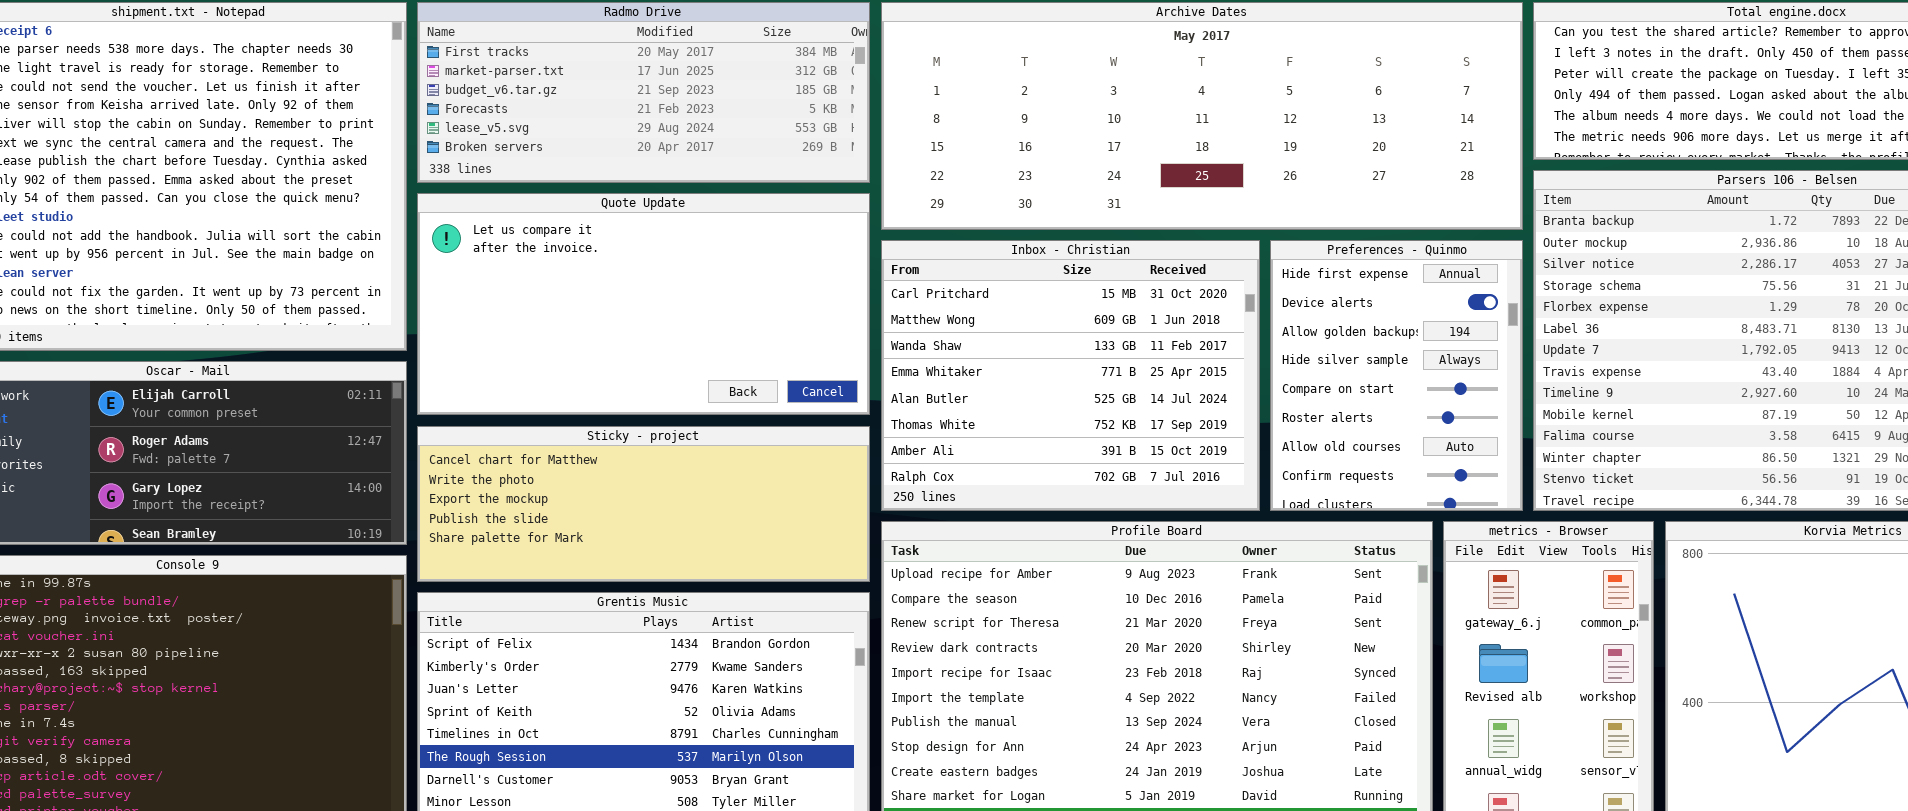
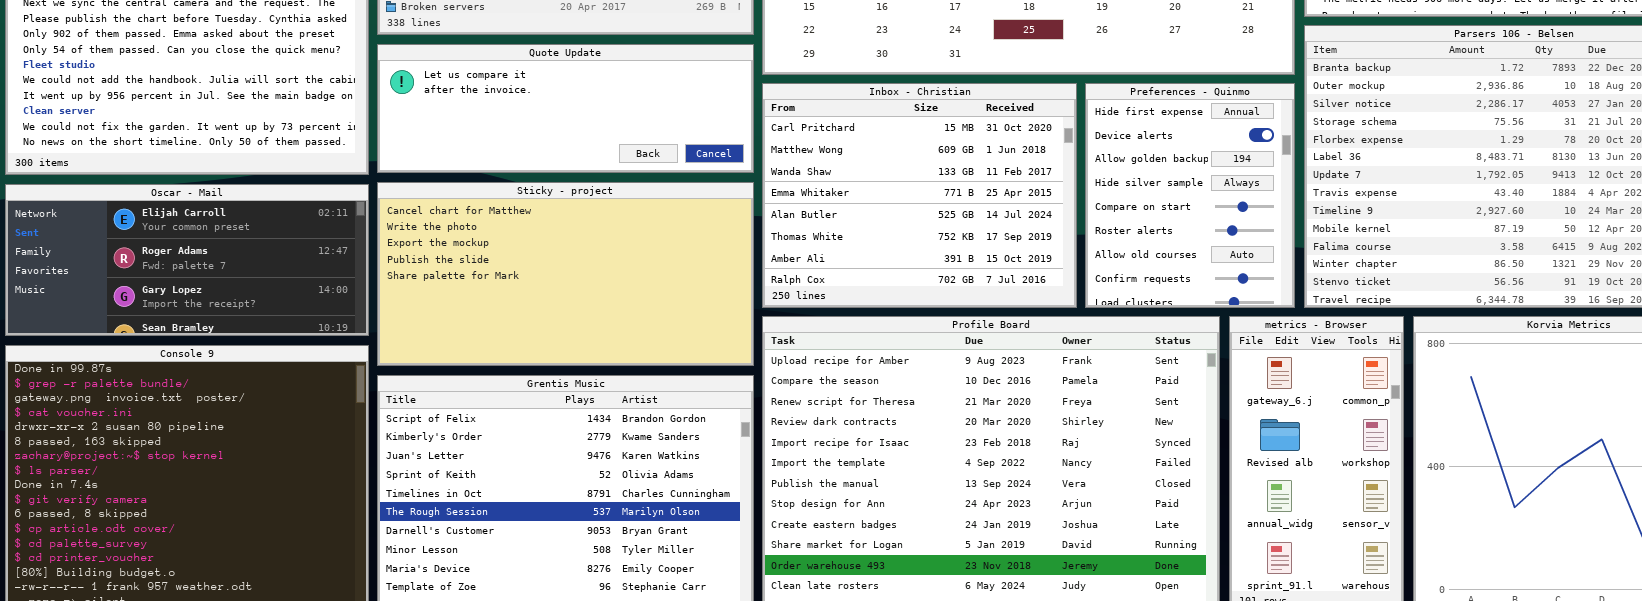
Quote Update: [417,193,870,415] -> [377,44,754,173], resized
Sticky - project: [417,426,870,582] -> [377,182,754,366], resized

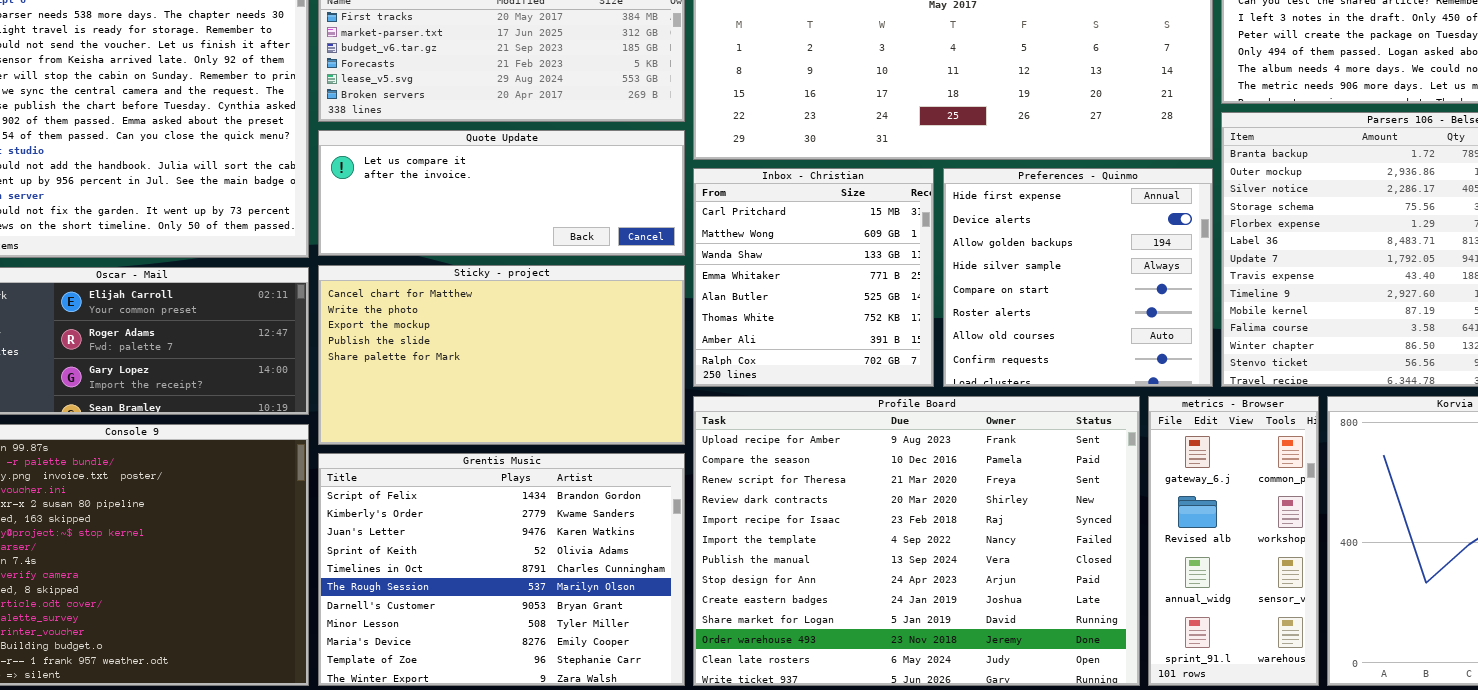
Inbox - Christian: [762,83,1077,308] -> [693,168,934,387], resized
Preferences - Quinmo: [1085,83,1295,308] -> [943,168,1213,387], resized

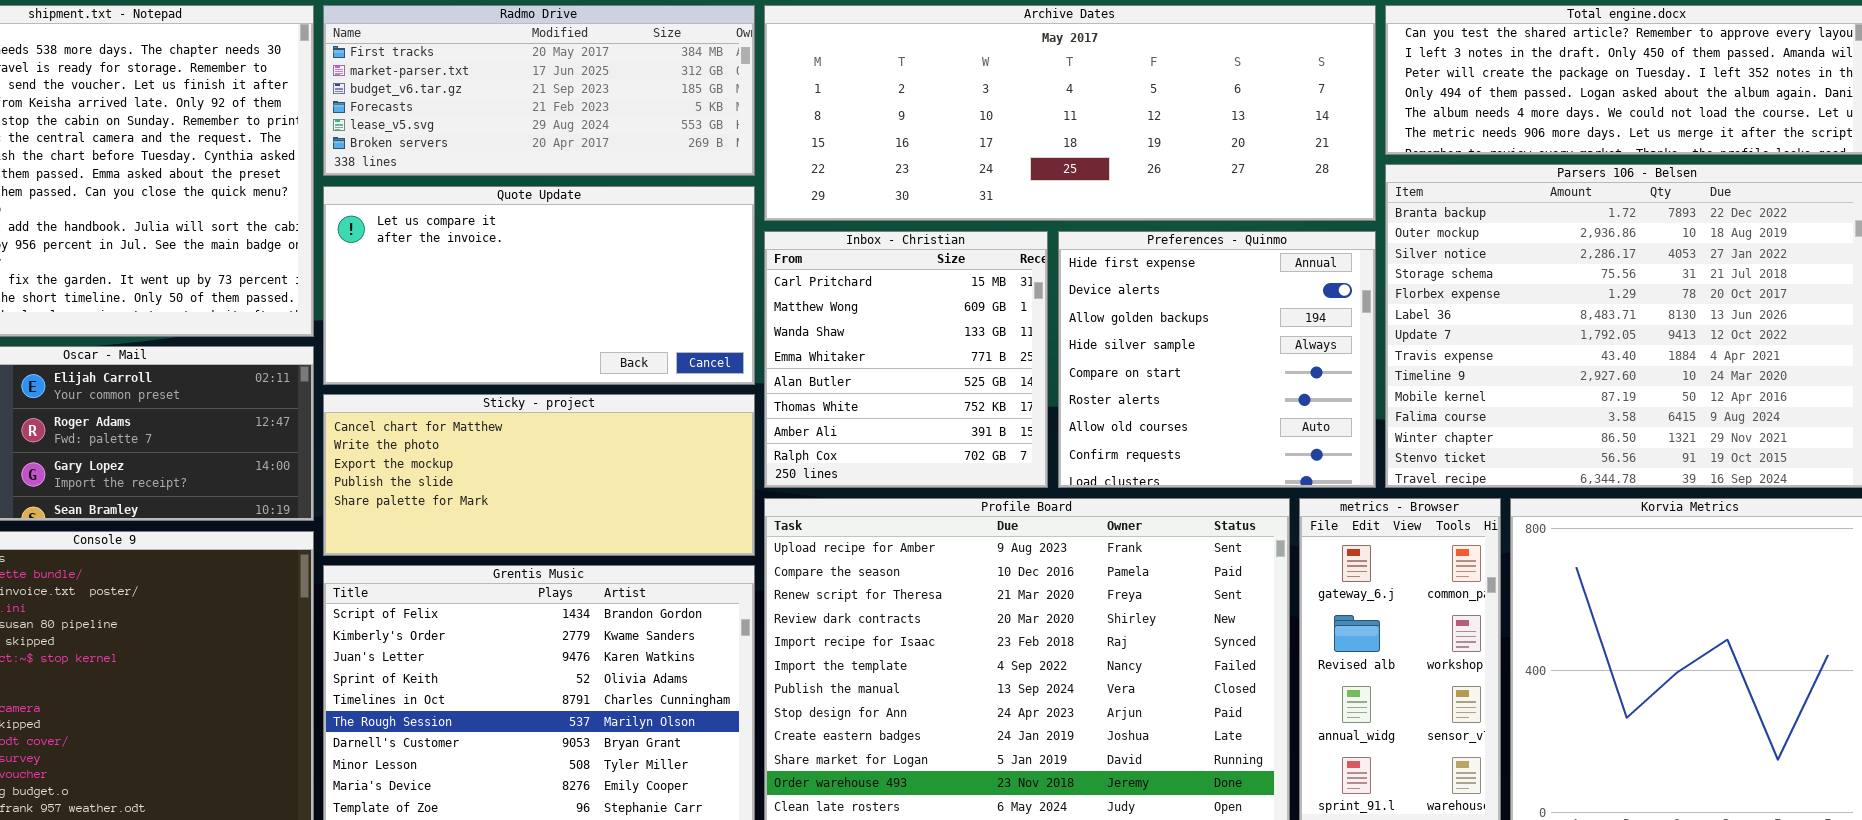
Quote Update: [318,130,685,256] -> [323,186,755,385], resized
Sticky - project: [318,265,685,445] -> [323,394,755,556], resized

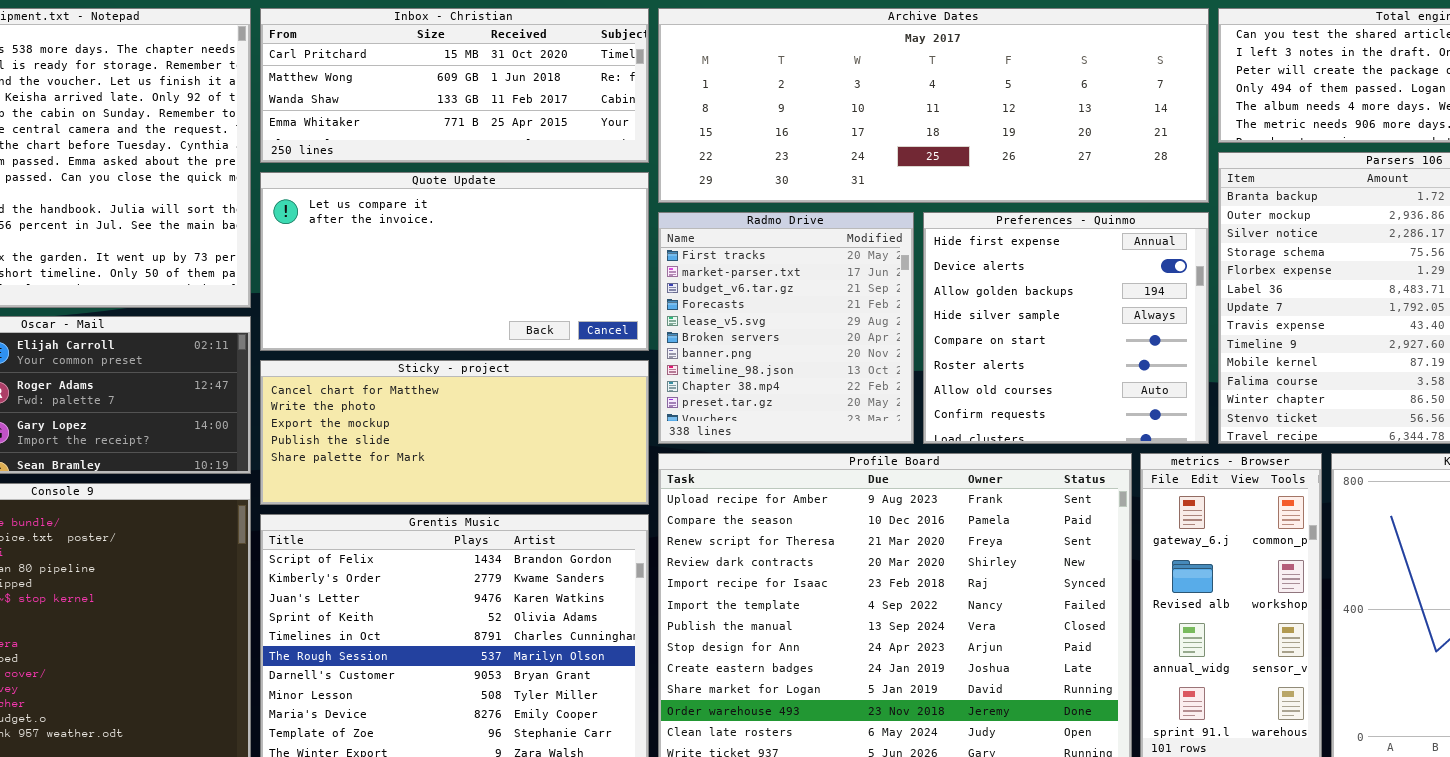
Radmo Drive: [323,5,755,176] -> [658,212,914,444], moved, resized
Inbox - Christian: [764,231,1048,488] -> [260,8,649,163], moved, resized

